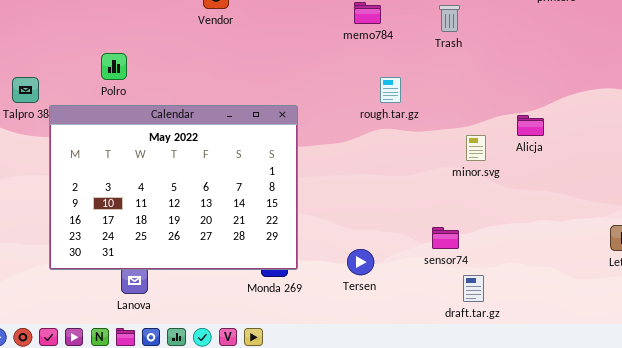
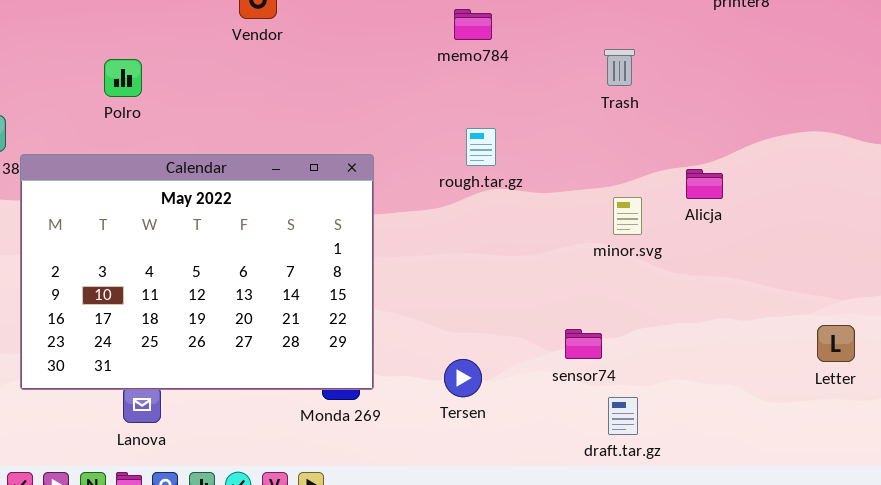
Trash: [439,5,460,32] -> [604,49,635,86], moved
Polro: [101,53,127,80] -> [104,59,142,97], moved
rough.tar.gz: [380,77,401,103] -> [466,128,496,166], moved

